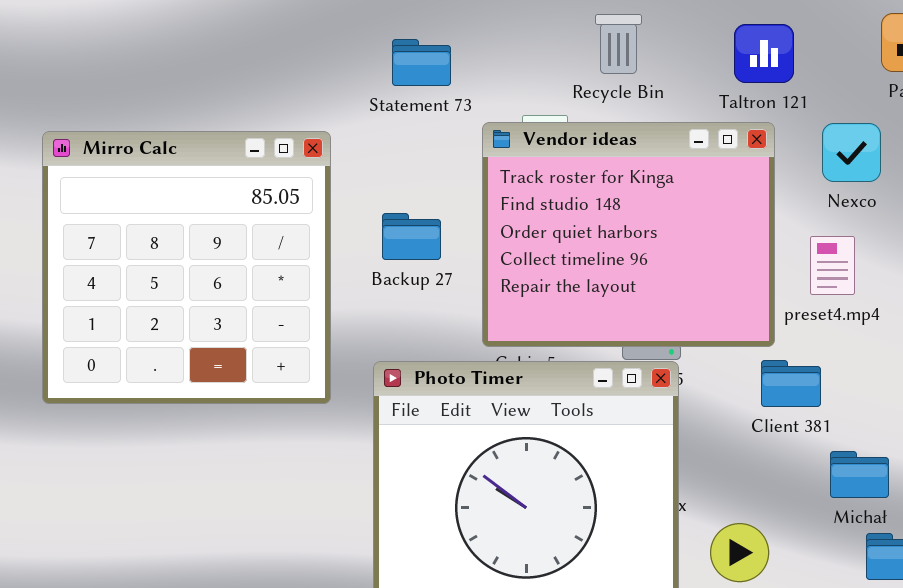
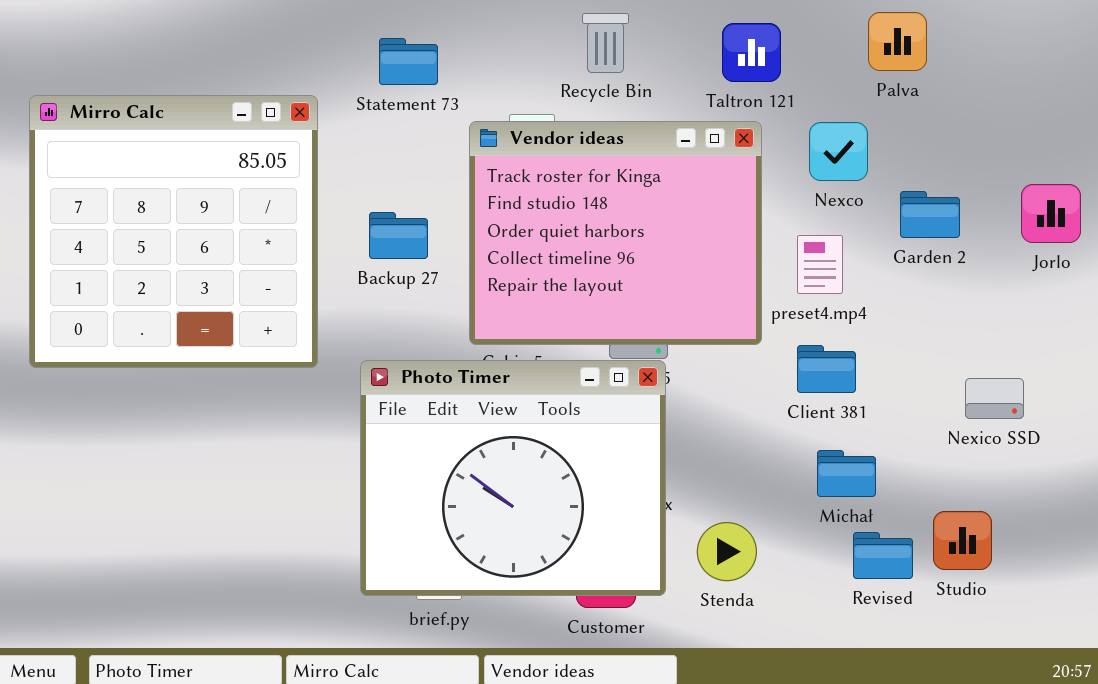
Mirro Calc: [42,131,331,404] -> [29,95,318,368], moved
Client 381: [761,360,821,407] -> [797,345,856,393], moved

